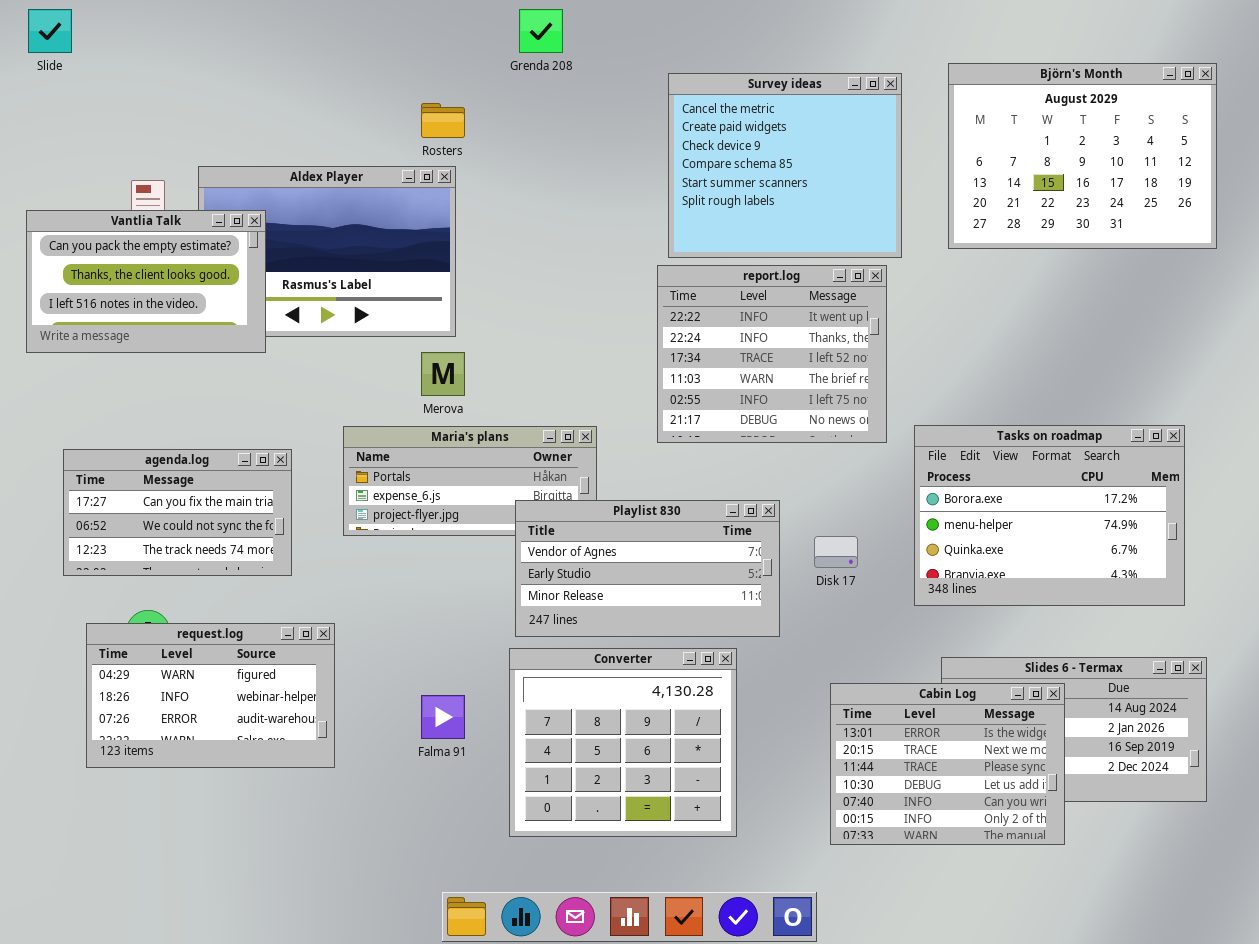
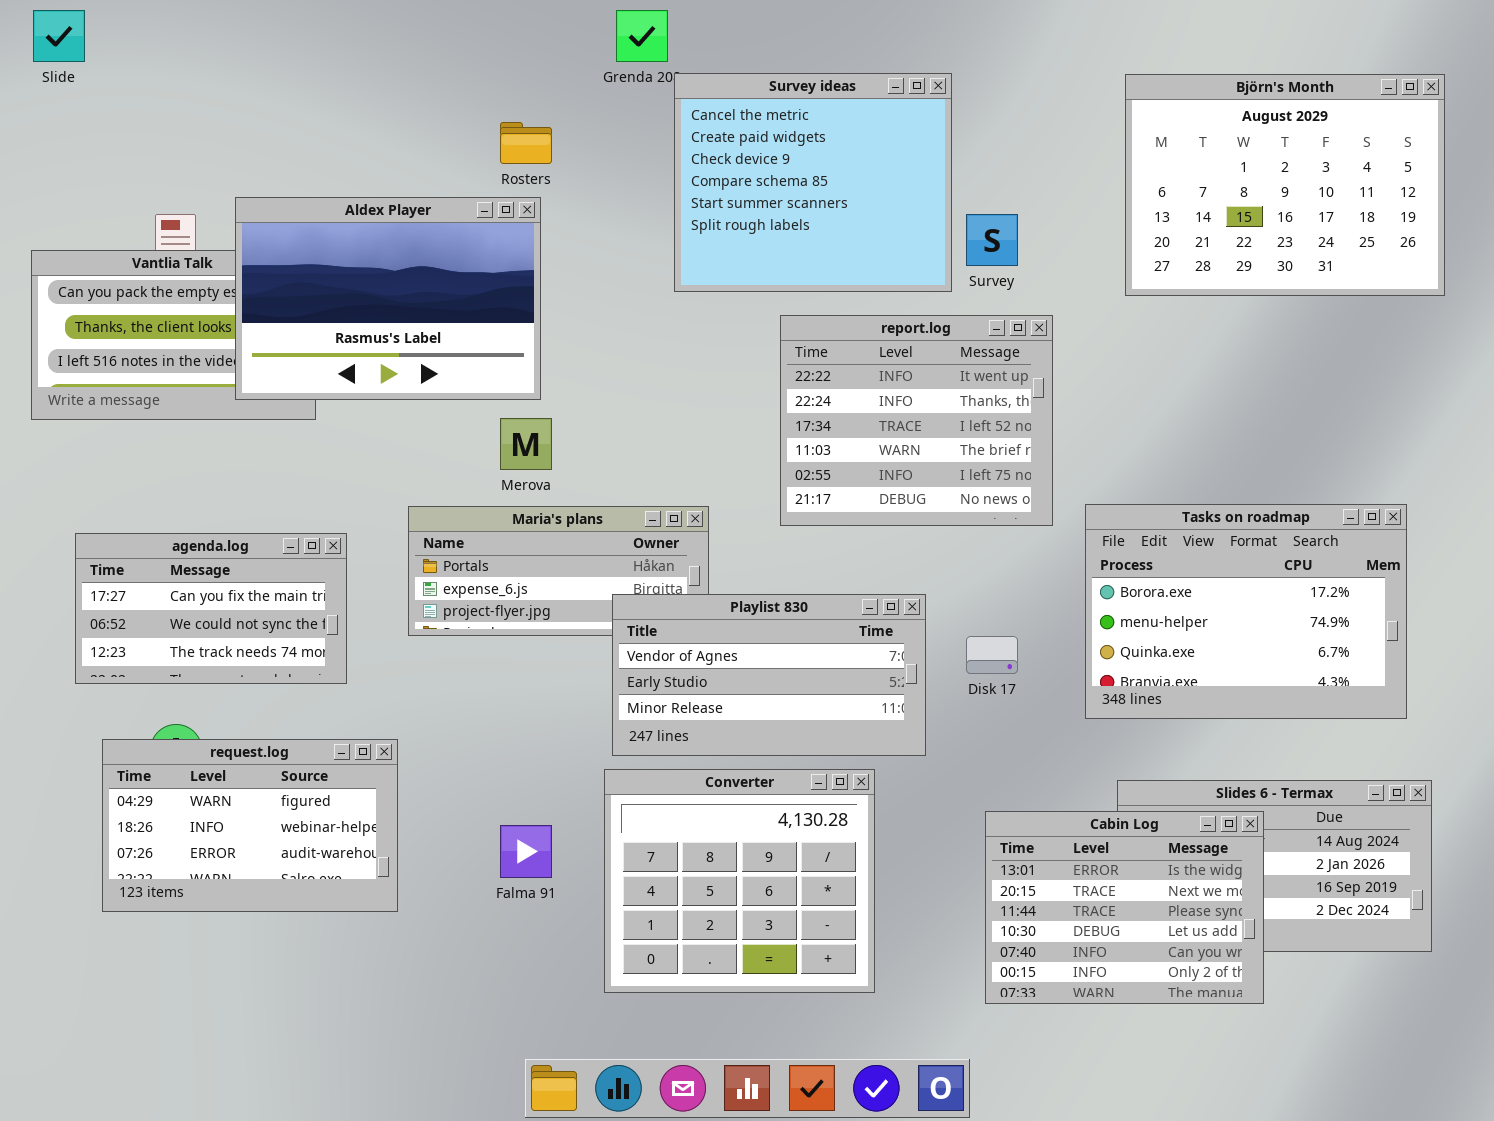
Survey ideas: [668,73,902,258] -> [674,73,952,292], moved
Aldex Player: [198,166,456,337] -> [235,197,541,400], raised

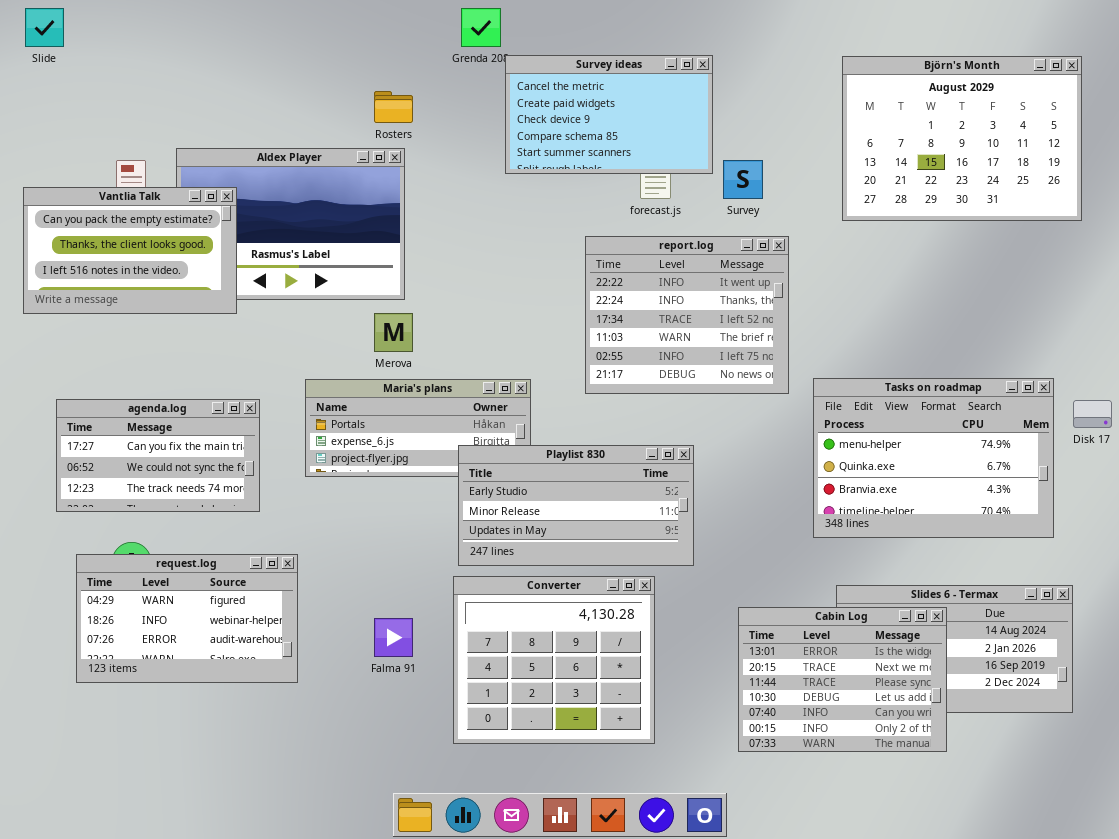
Survey ideas: [674,73,952,292] -> [505,55,713,174], resized
Vantlia Talk: [31,250,316,420] -> [23,187,237,314], raised
Tasks on roadmap: [1085,504,1407,719] -> [813,378,1054,538], scrolled down 1 row
Playlist 830: [612,594,926,756] -> [458,445,694,566], scrolled down 1 row
Disk 17: [966,636,1018,674] -> [1073,400,1112,428], moved

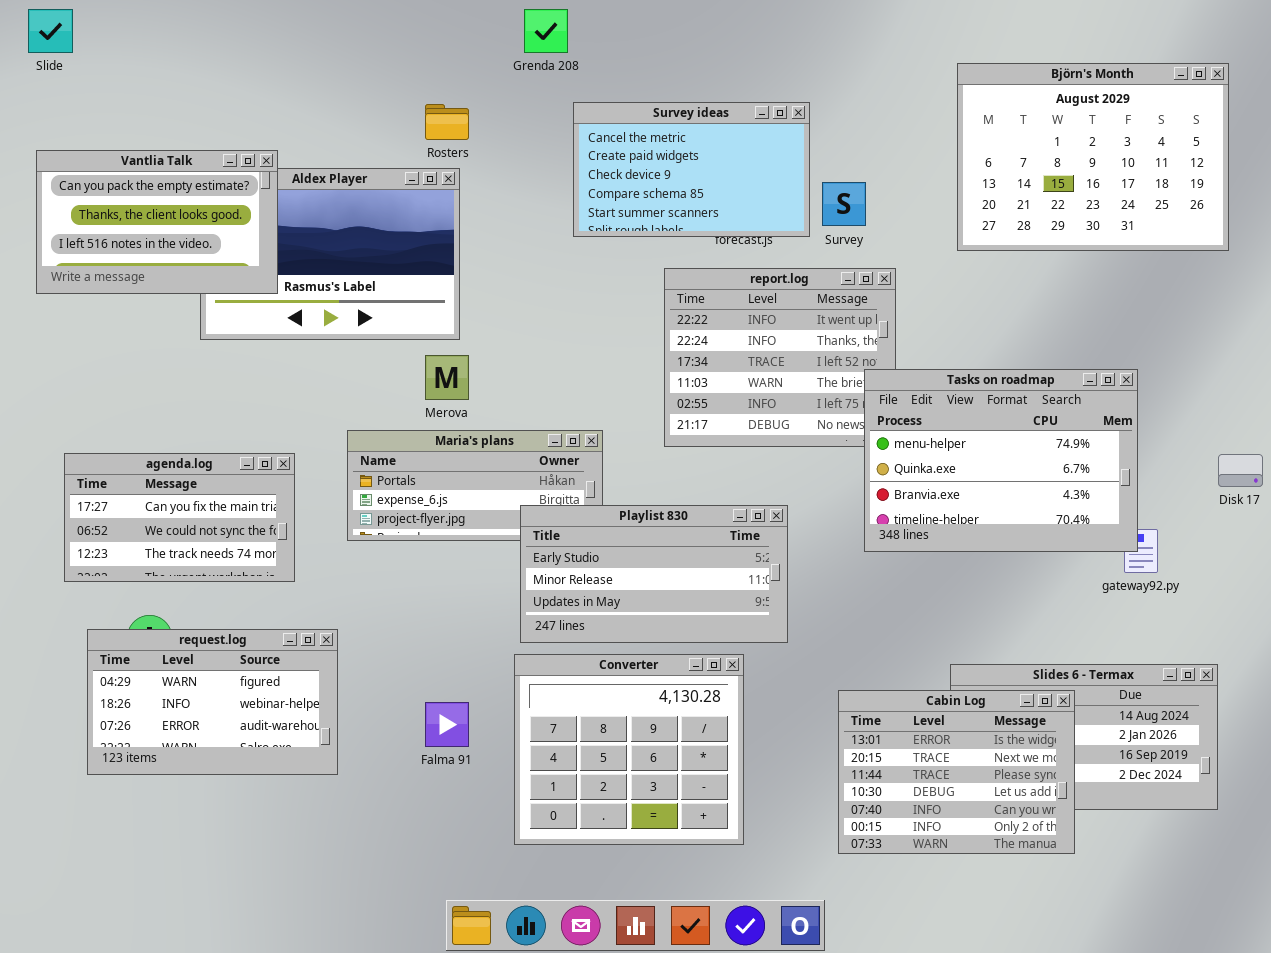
Survey ideas: [505,55,713,174] -> [573,102,810,237], moved
Vantlia Talk: [23,187,237,314] -> [36,150,278,294], moved
Tasks on roadmap: [813,378,1054,538] -> [864,369,1138,552], moved

